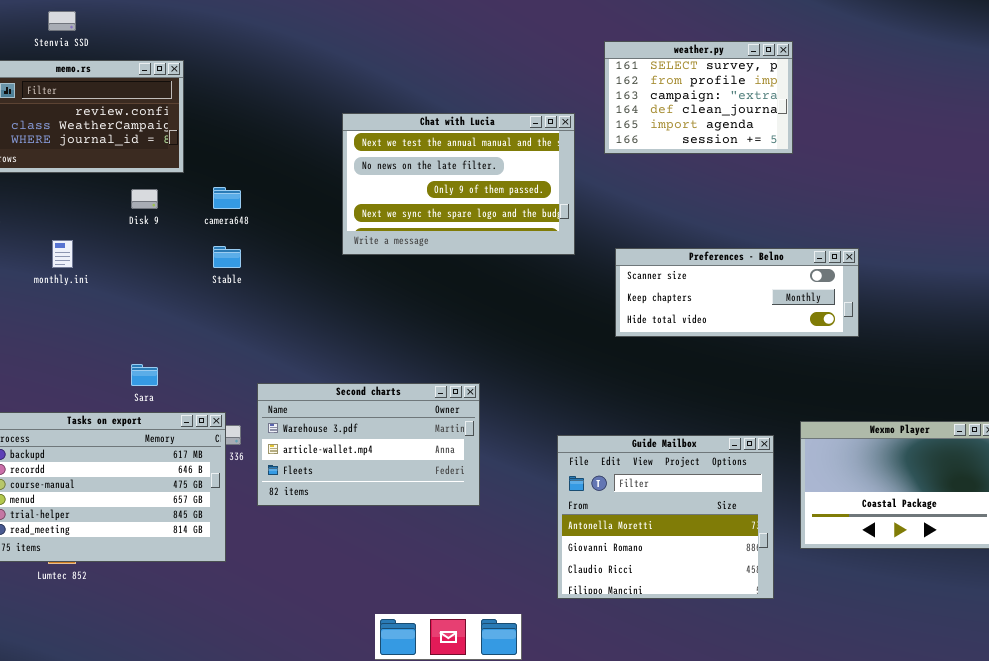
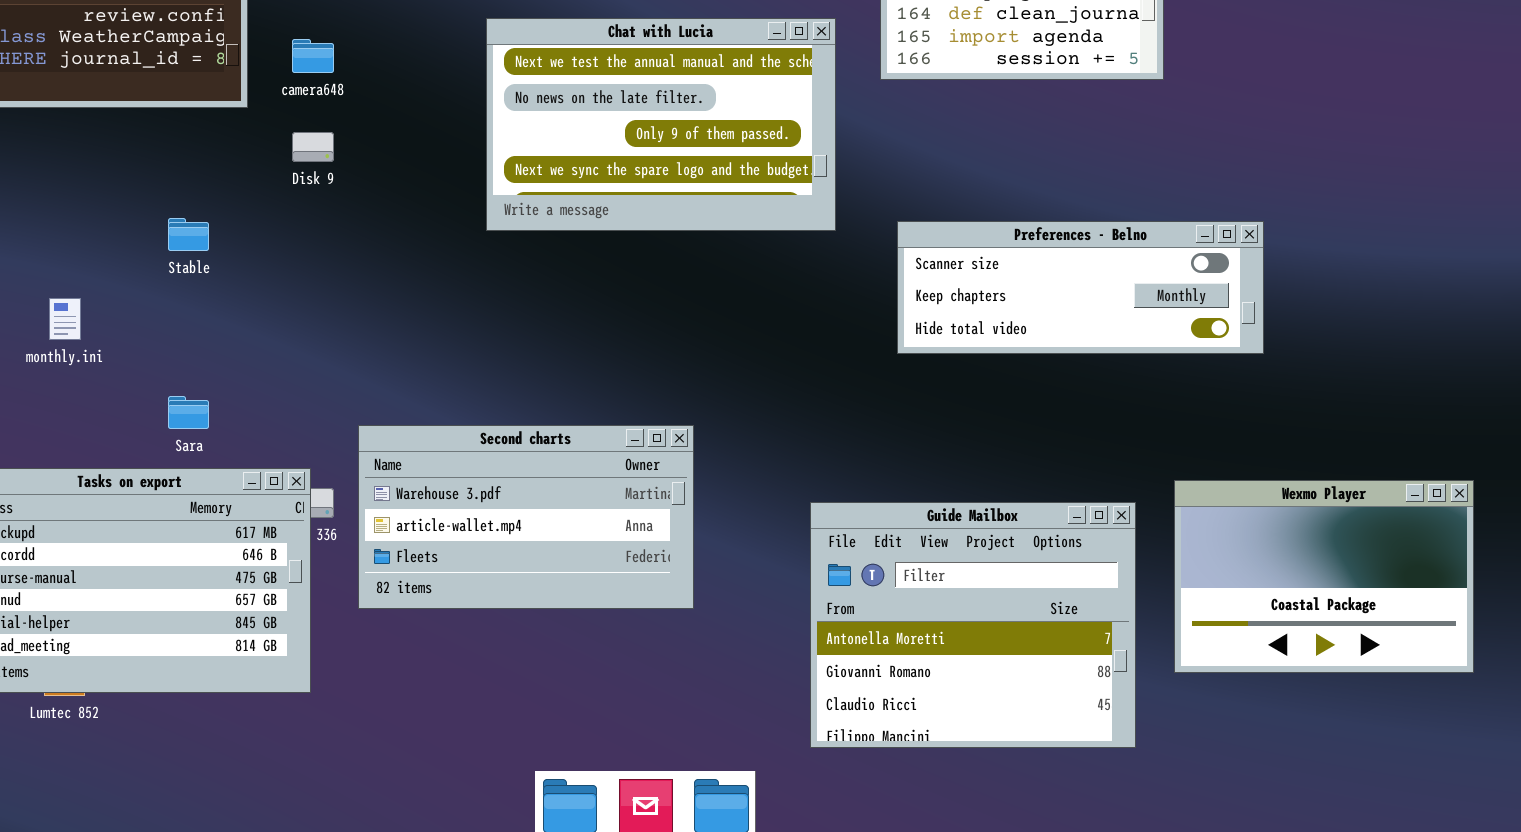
camera648: [213,187,241,209] -> [292,39,334,73], moved
Disk 9: [131,189,158,209] -> [292,132,334,162], moved
monthly.ini: [52,240,73,268] -> [49,298,81,340], moved
Stable: [213,246,241,268] -> [168,218,209,251], moved

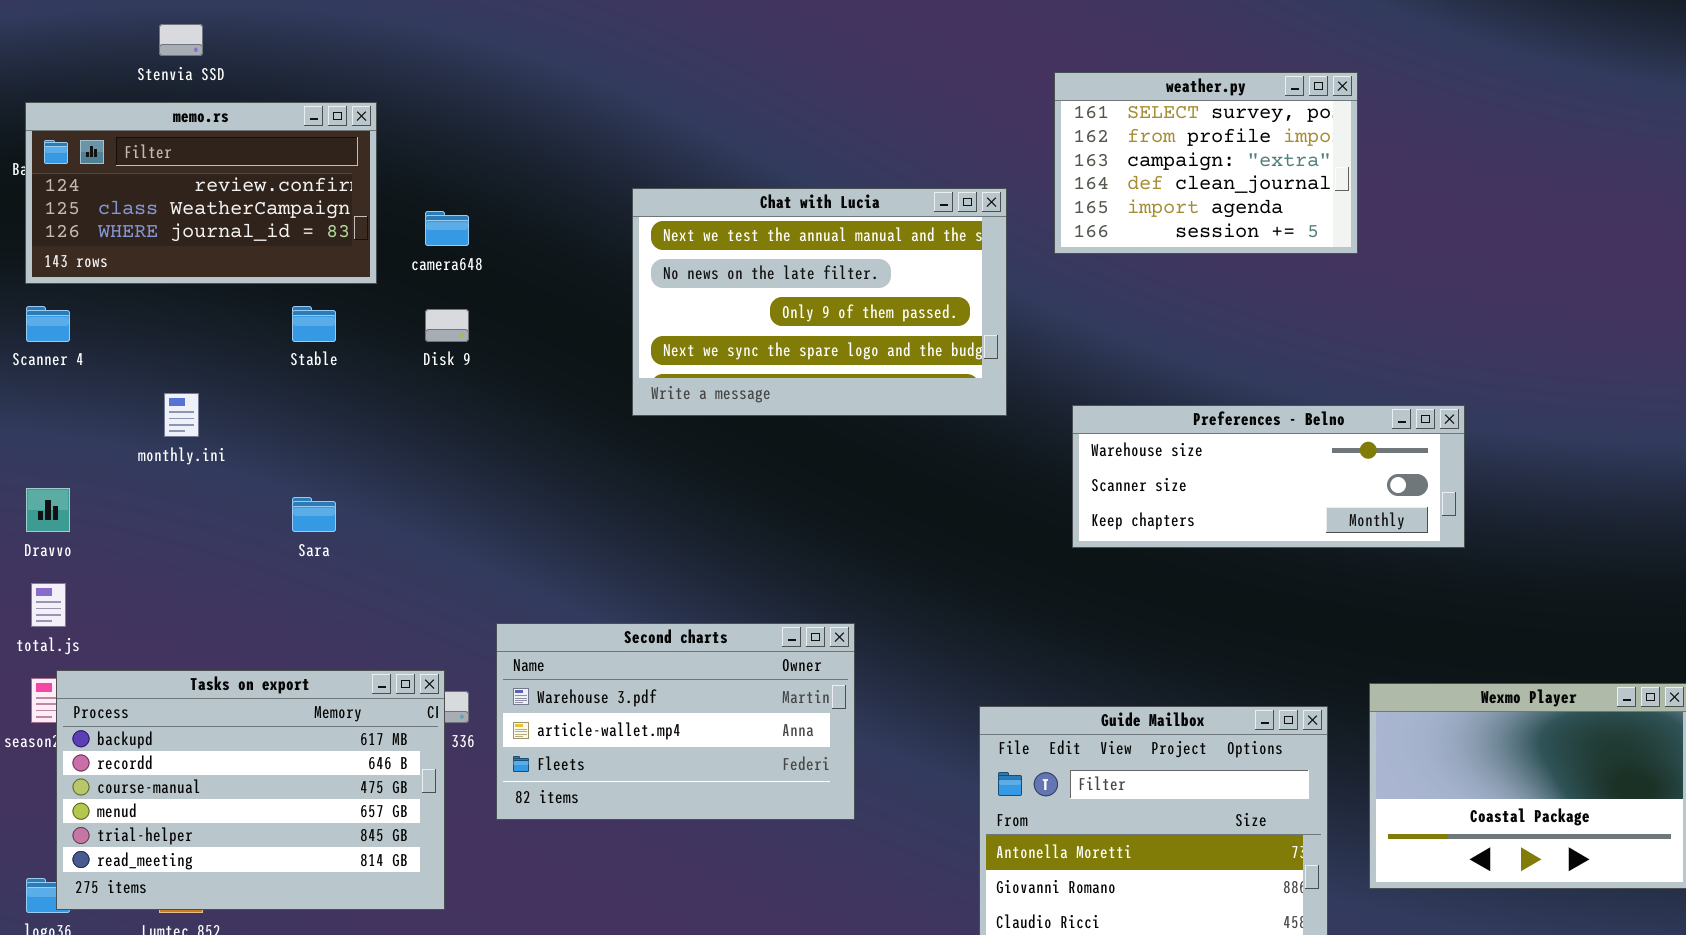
Stable: [168,218,209,251] -> [292,306,336,342], moved
Preferences - Belno: [897,221,1264,354] -> [1072,405,1465,548], scrolled up 1 row
monthly.ini: [49,298,81,340] -> [164,393,199,437], moved
Sara: [168,396,209,429] -> [292,497,336,532], moved

